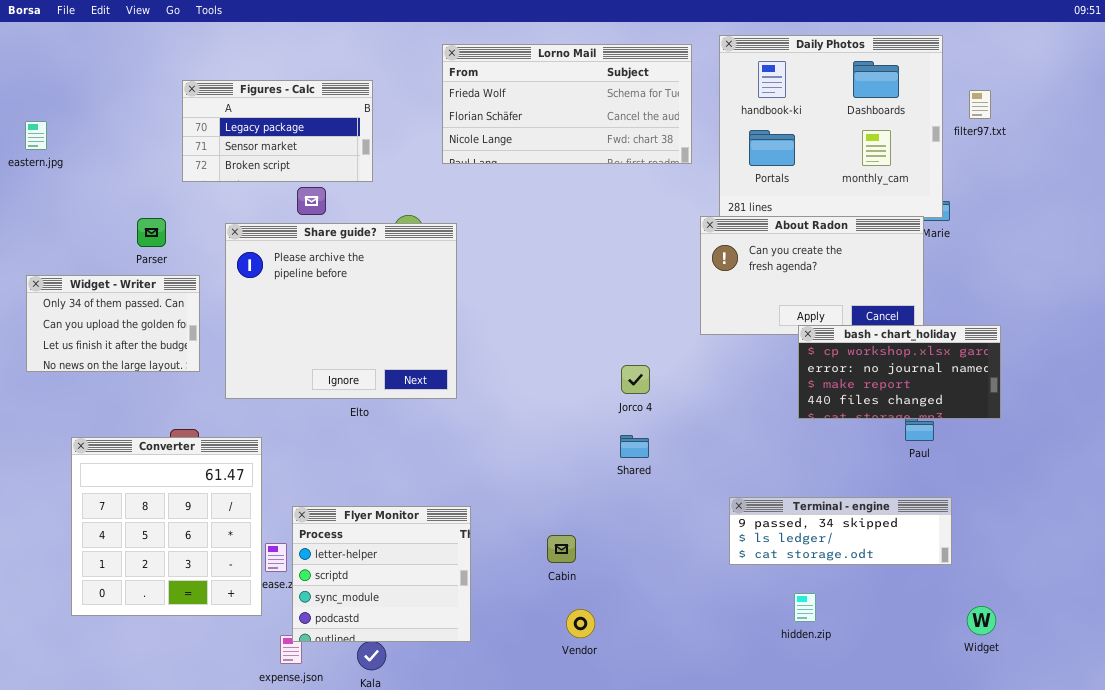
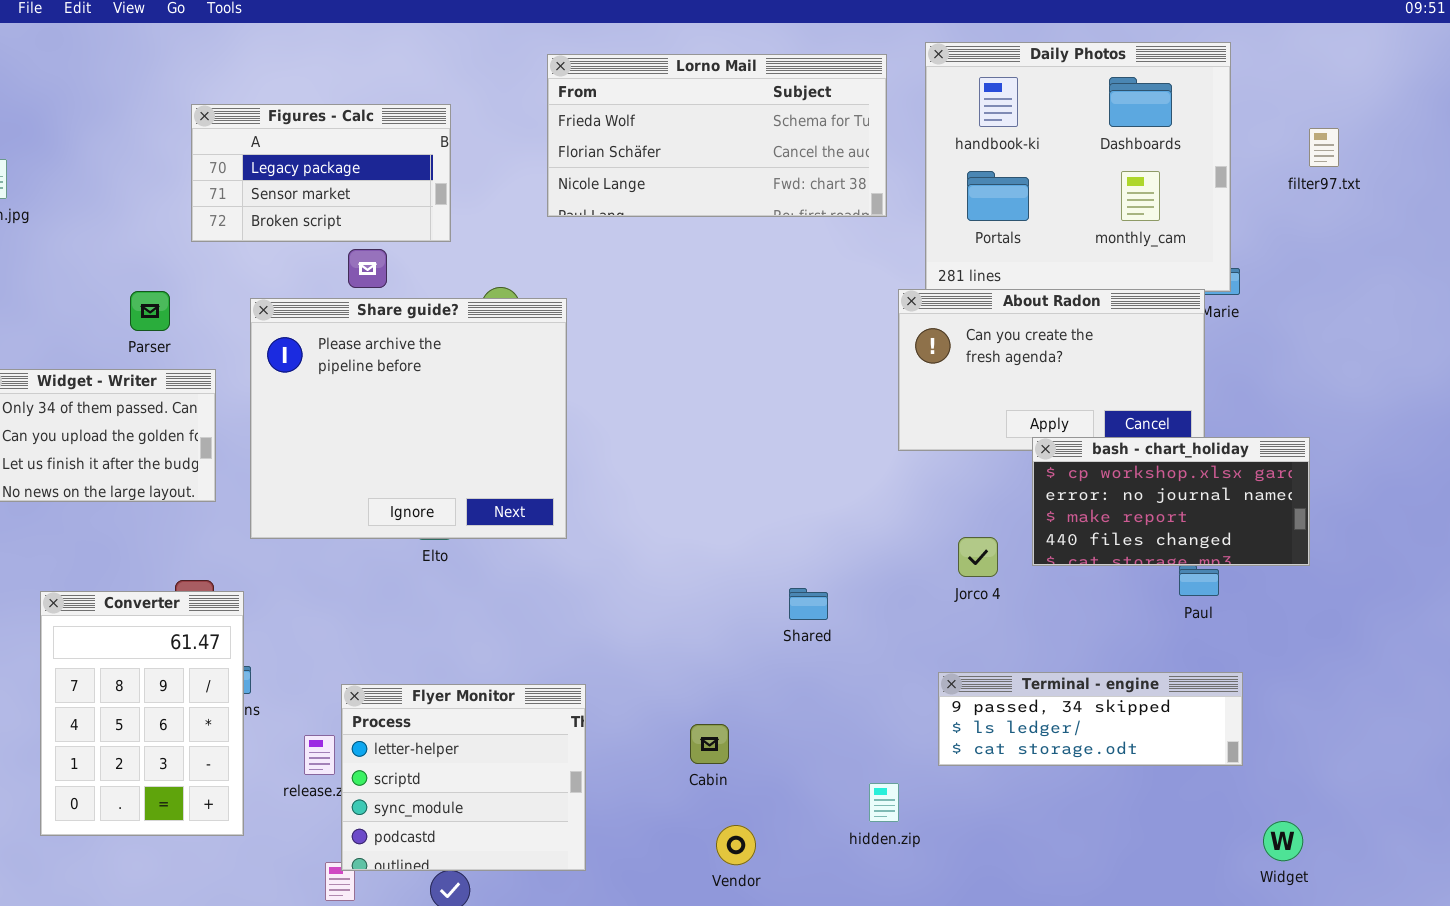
filter97.txt: [969,90,991,119] -> [1309,128,1339,167], moved
Jorco 4: [621,365,650,394] -> [958,537,998,577], moved
Converter: [71,437,262,616] -> [40,591,244,836], resized
hidden.zip: [794,593,816,622] -> [869,783,899,822], moved

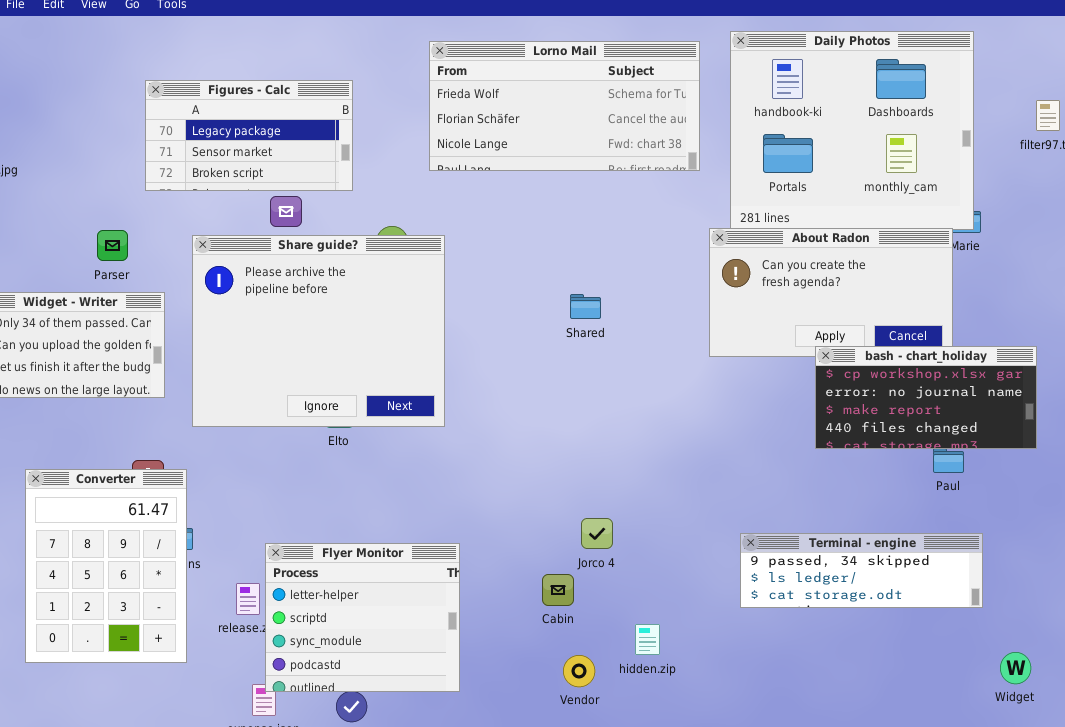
Jorco 4: [958,537,998,577] -> [581,518,613,549], moved
Shared: [789,588,828,620] -> [570,294,601,319], moved
hidden.zip: [869,783,899,822] -> [635,624,660,655], moved

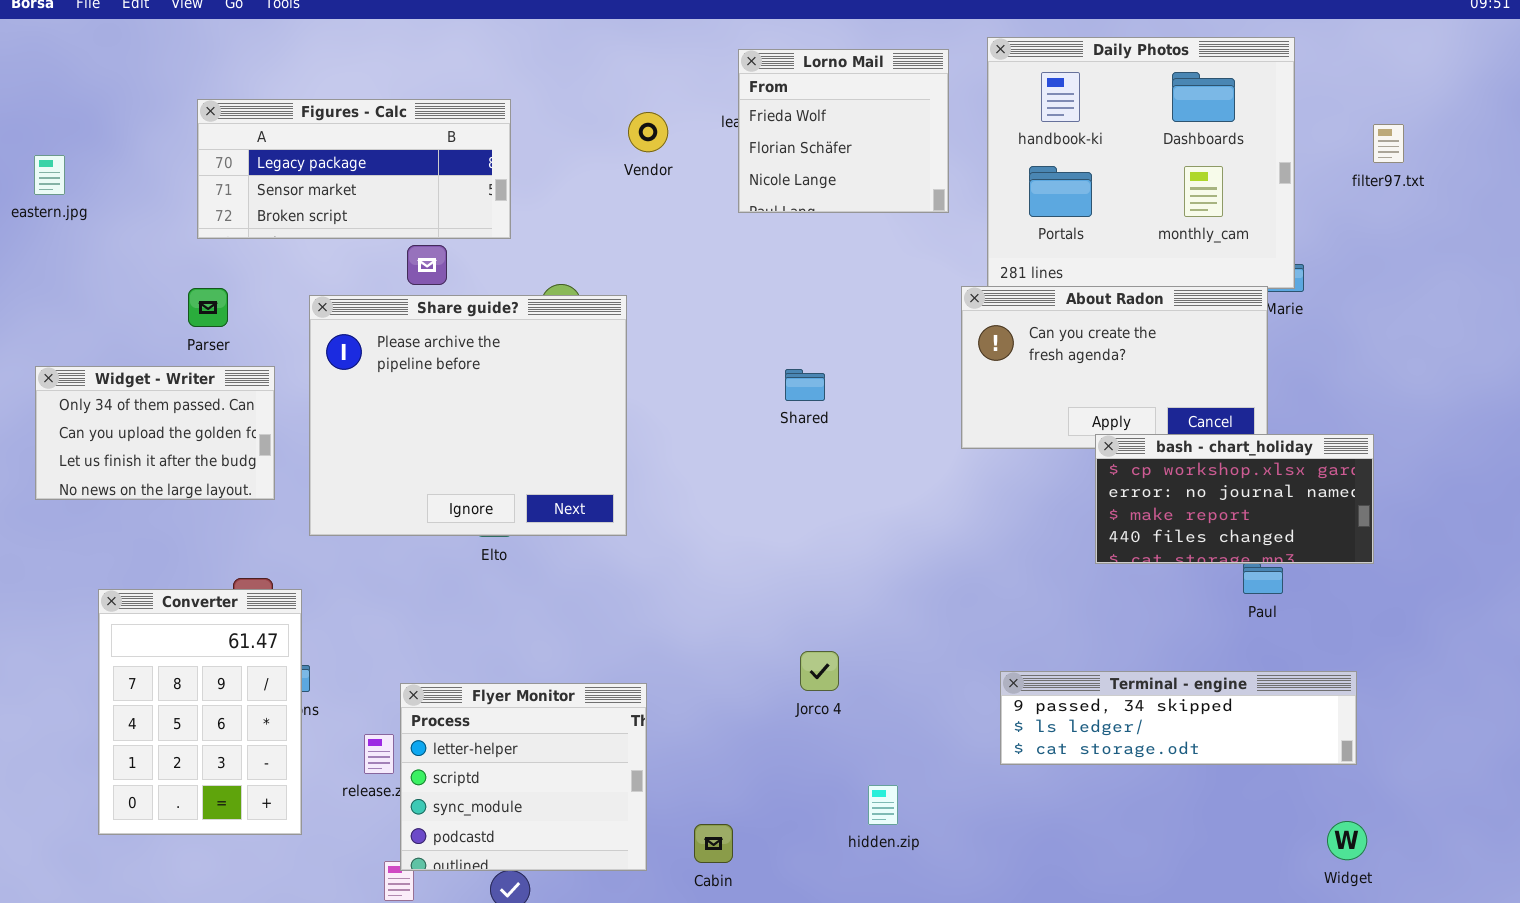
Lorno Mail: [429,41,700,171] -> [738,49,949,213], resized
Figures - Calc: [145,80,353,191] -> [197,99,511,239], resized
Terminal - engine: [740,533,983,608] -> [1000,671,1357,765], resized
Cabin: [542,574,574,606] -> [694,824,733,863], moved
Vendor: [563,655,595,687] -> [628,112,668,152], moved

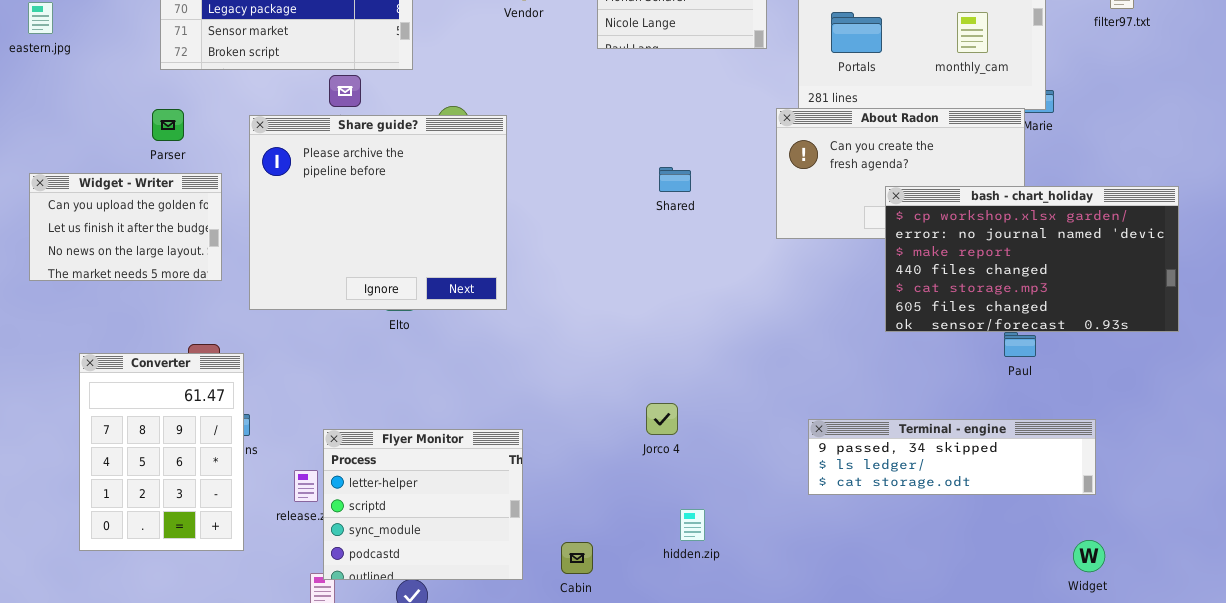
Widget - Writer: [35,366,275,500] -> [29,173,222,281], scrolled down 1 row
Shared: [785,369,825,401] -> [659,167,691,192], moved
bash - chart_holiday: [1095,434,1374,564] -> [885,186,1179,332], resized
hidden.zip: [868,785,898,825] -> [680,509,705,541], moved

